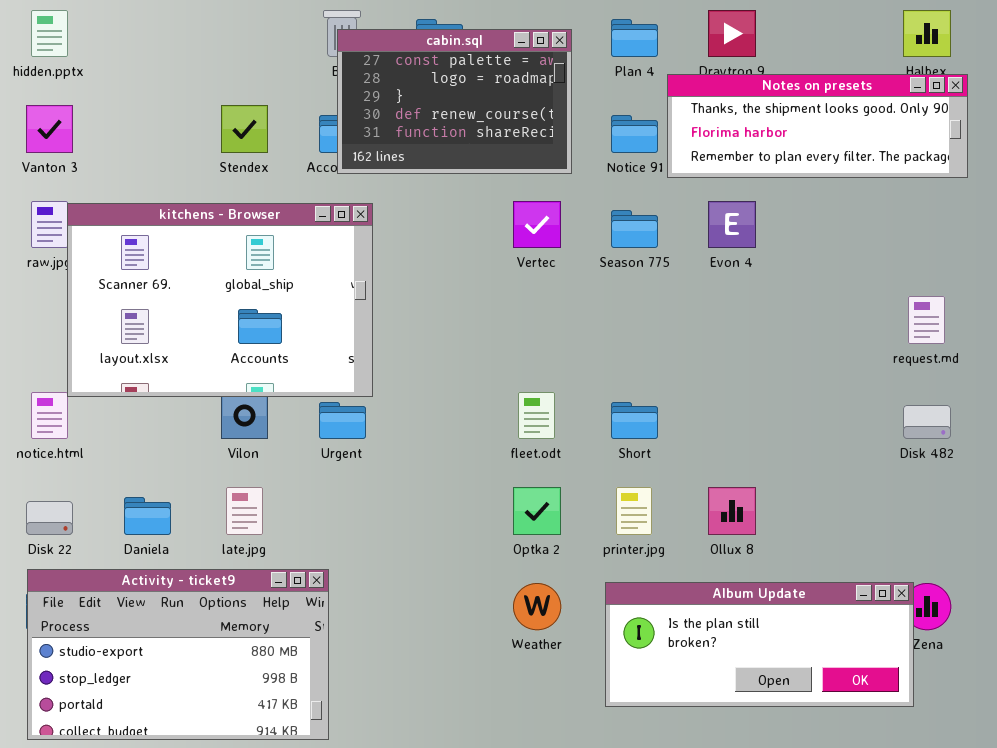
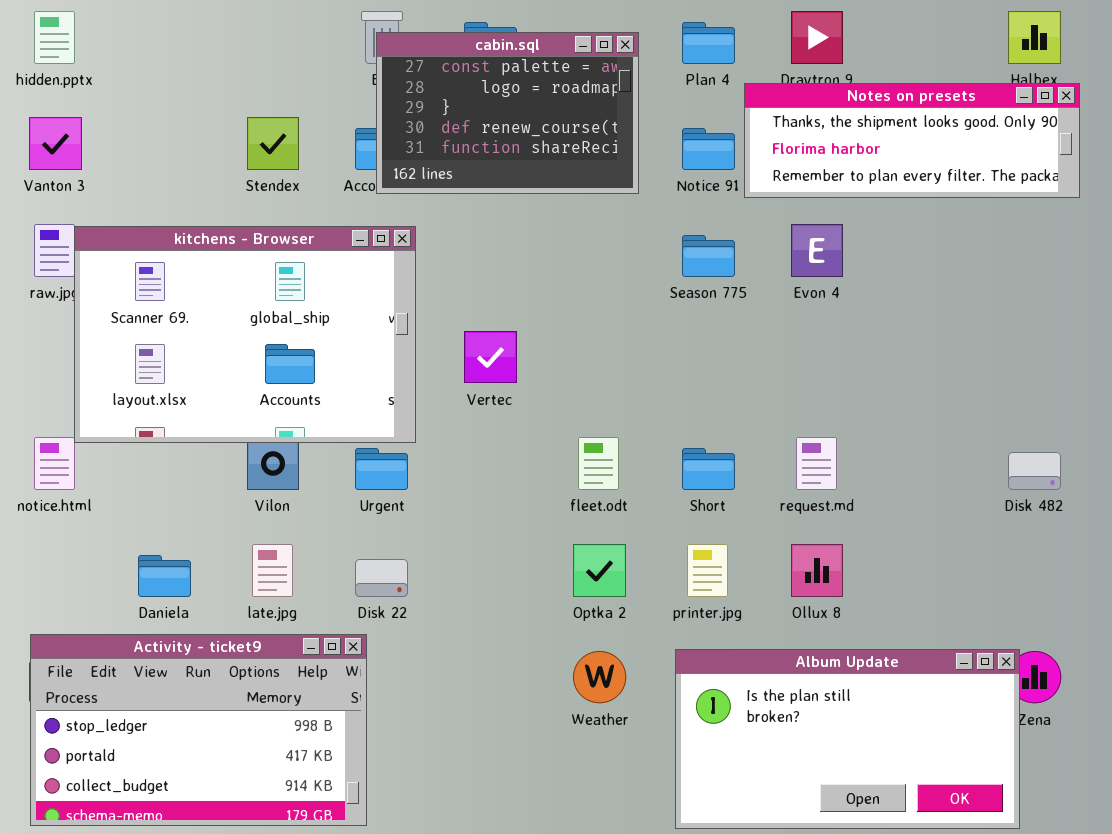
Vertec: [513,201,561,248] -> [464,331,517,383], moved
request.md: [908,296,945,344] -> [796,437,837,490], moved
Disk 22: [26,501,73,535] -> [355,559,408,597], moved
Activity - ticket9: [27,569,329,740] -> [30,634,367,826], scrolled down 1 row
Album Update: [605,582,914,707] -> [675,649,1020,829], resized

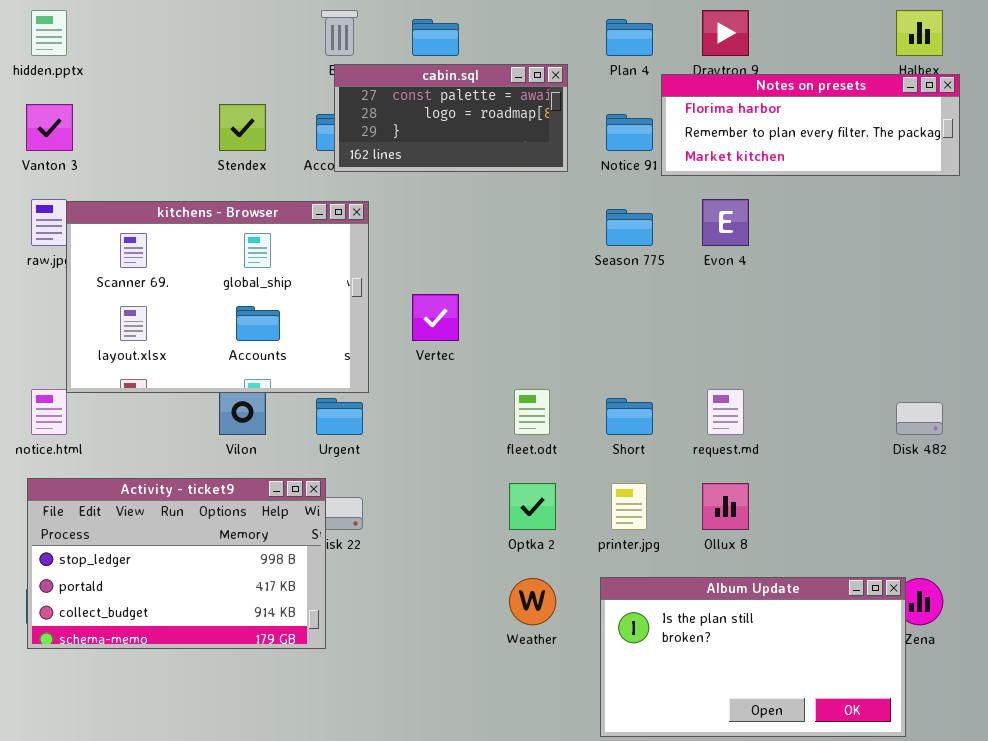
cabin.sql: [376,32,639,194] -> [334,64,568,172], resized
Notes on presets: [744,83,1080,198] -> [661,74,960,176], scrolled down 1 row
Activity - ticket9: [30,634,367,826] -> [27,478,326,649], moved

